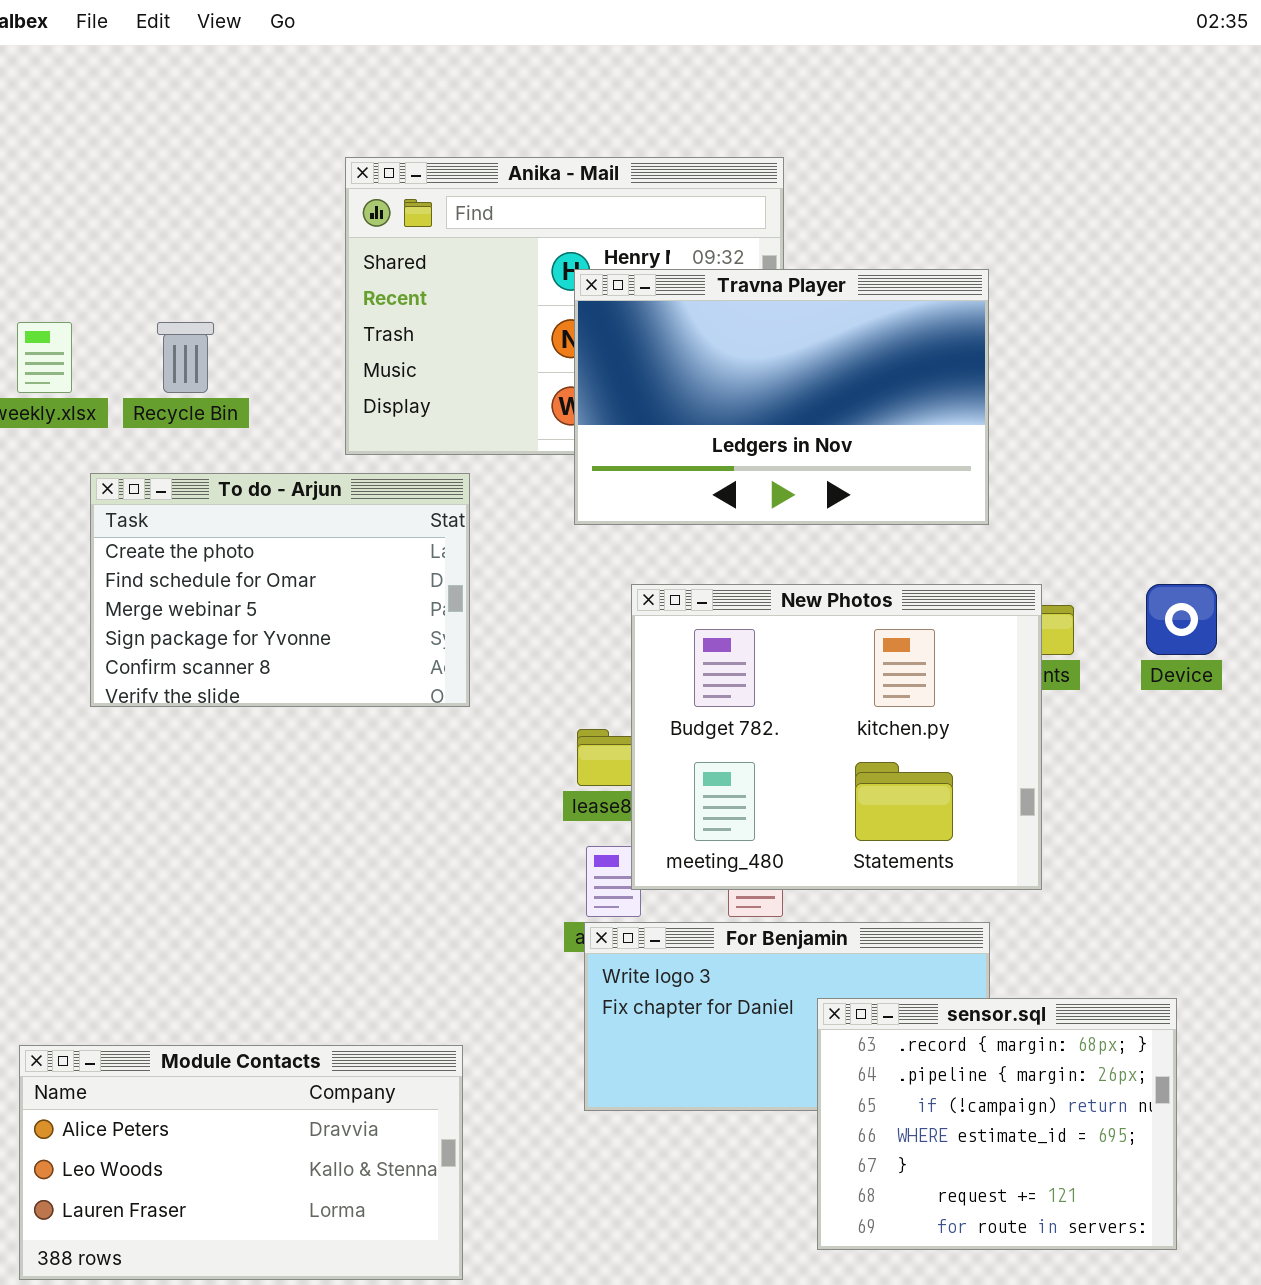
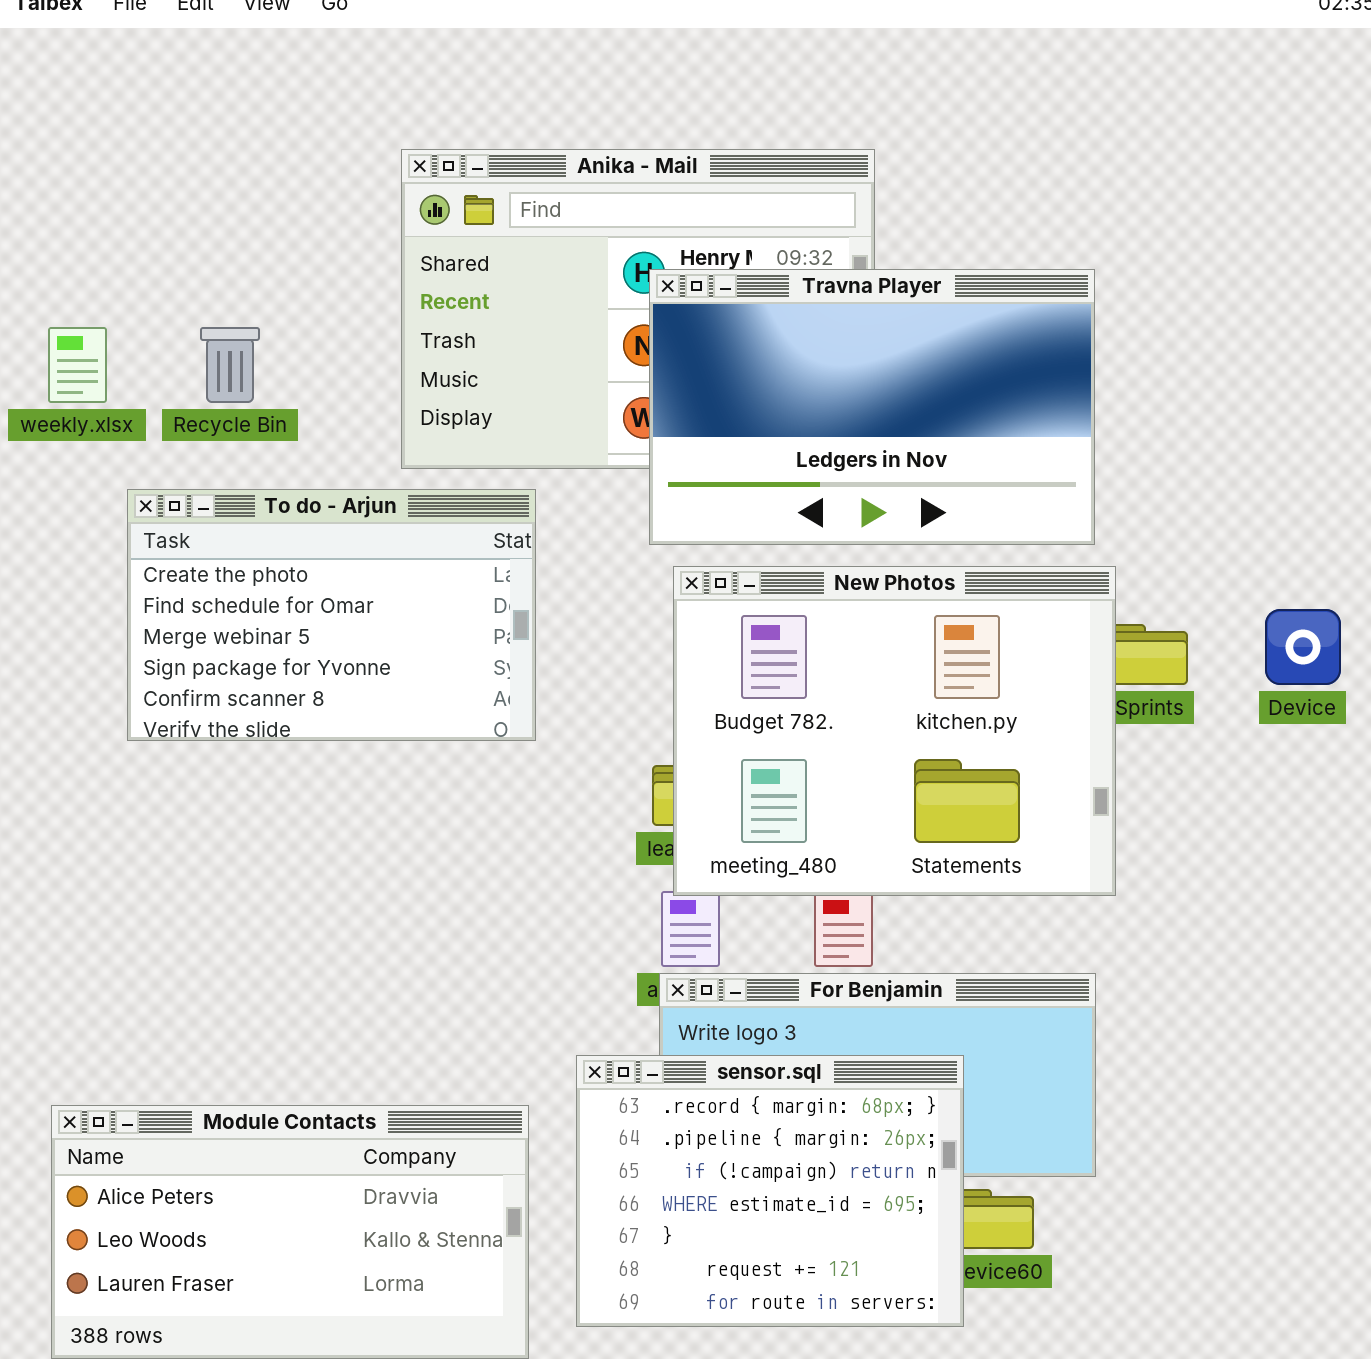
New Photos: [631,584,1042,890] -> [673,566,1116,896], moved
sensor.sql: [817,998,1177,1250] -> [576,1055,964,1327], moved

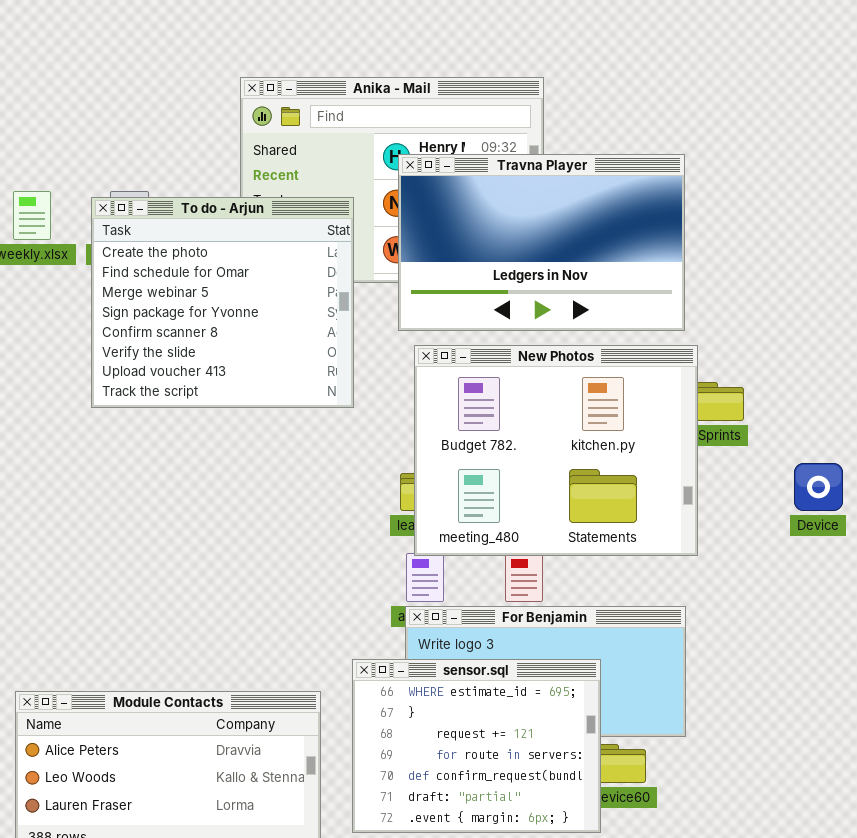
To do - Arjun: [127,489,536,741] -> [91,197,354,408], moved, resized
Device: [1265,609,1341,685] -> [794,463,843,511], moved
sensor.sql: [576,1055,964,1327] -> [352,659,601,833], scrolled down 3 rows

